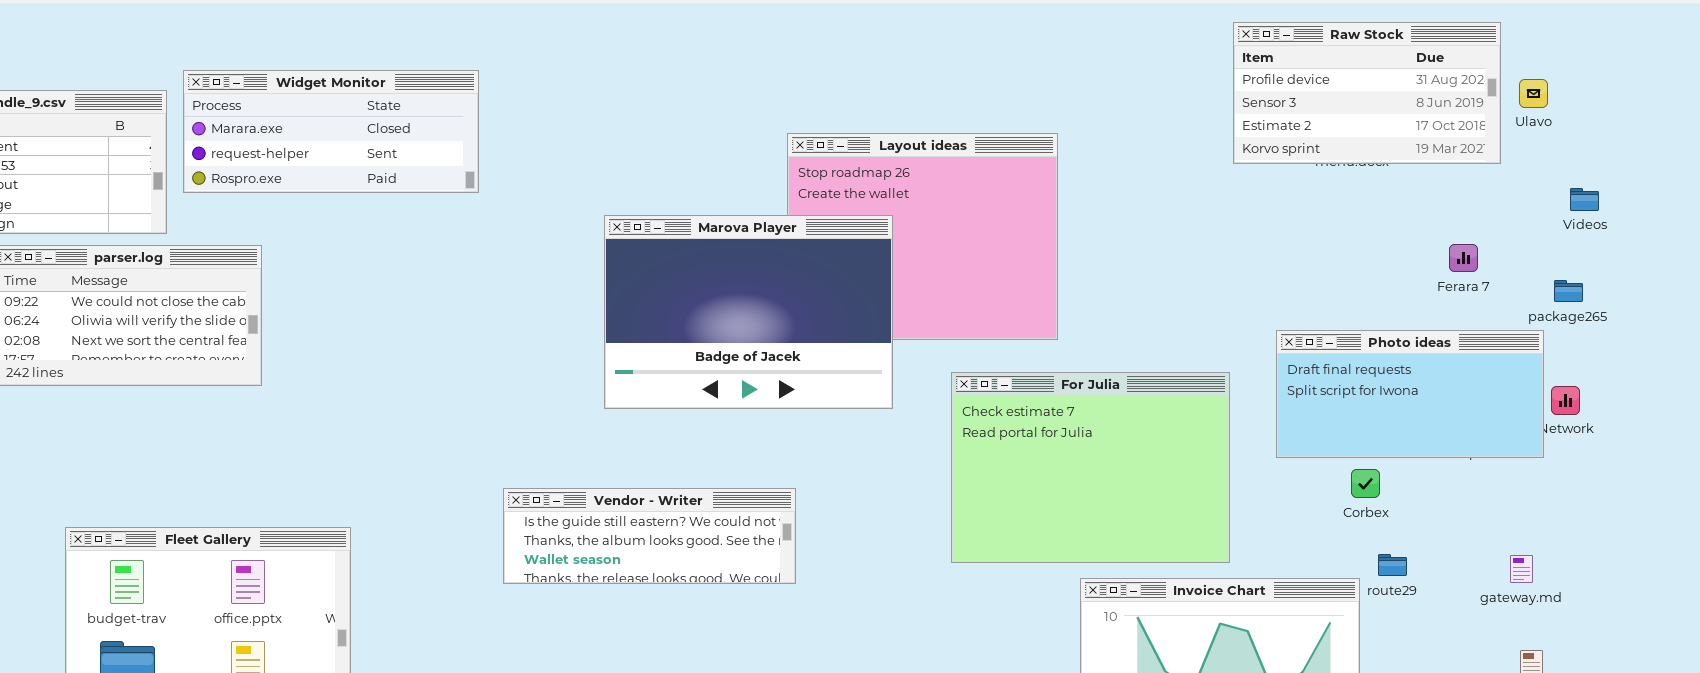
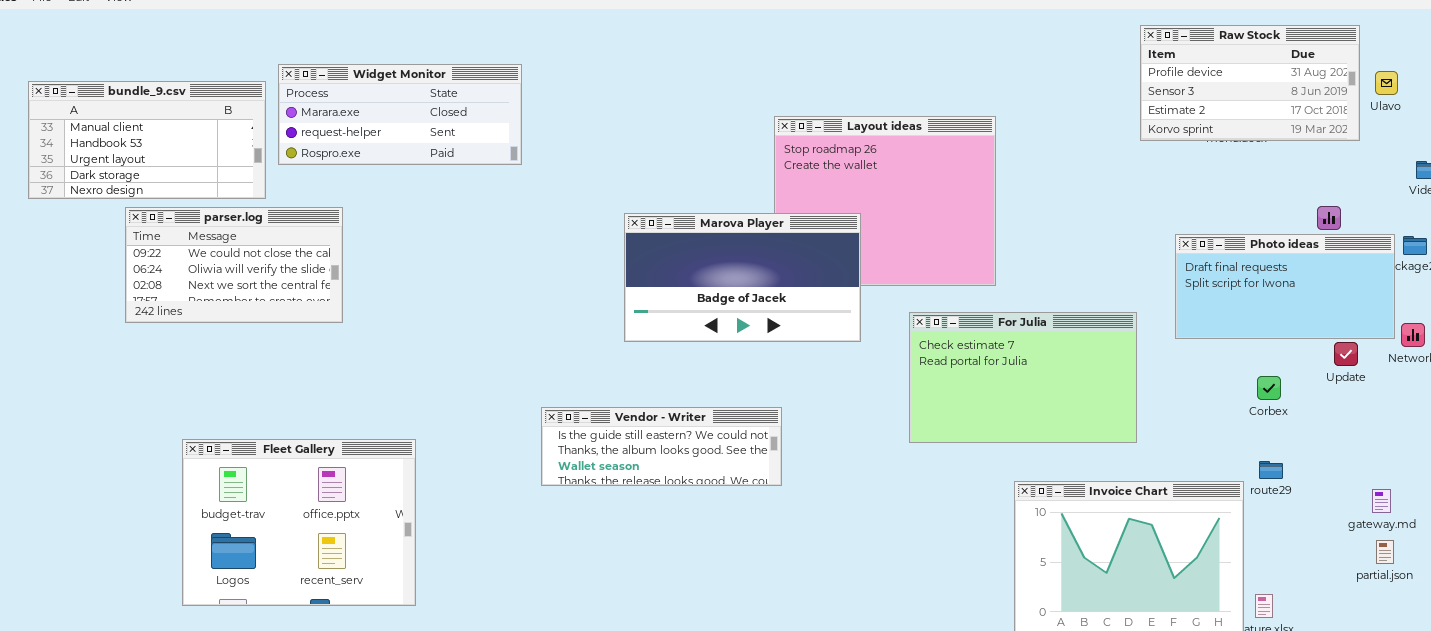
Marova Player: [604,215,893,409] -> [624,213,861,342], resized
Photo ideas: [1276,330,1544,458] -> [1175,234,1395,339], moved
For Julia: [951,372,1230,563] -> [909,312,1137,443], resized
Corbex: [1351,469,1380,498] -> [1257,376,1281,400], moved
gateway.md: [1510,555,1533,583] -> [1372,489,1391,513], moved

